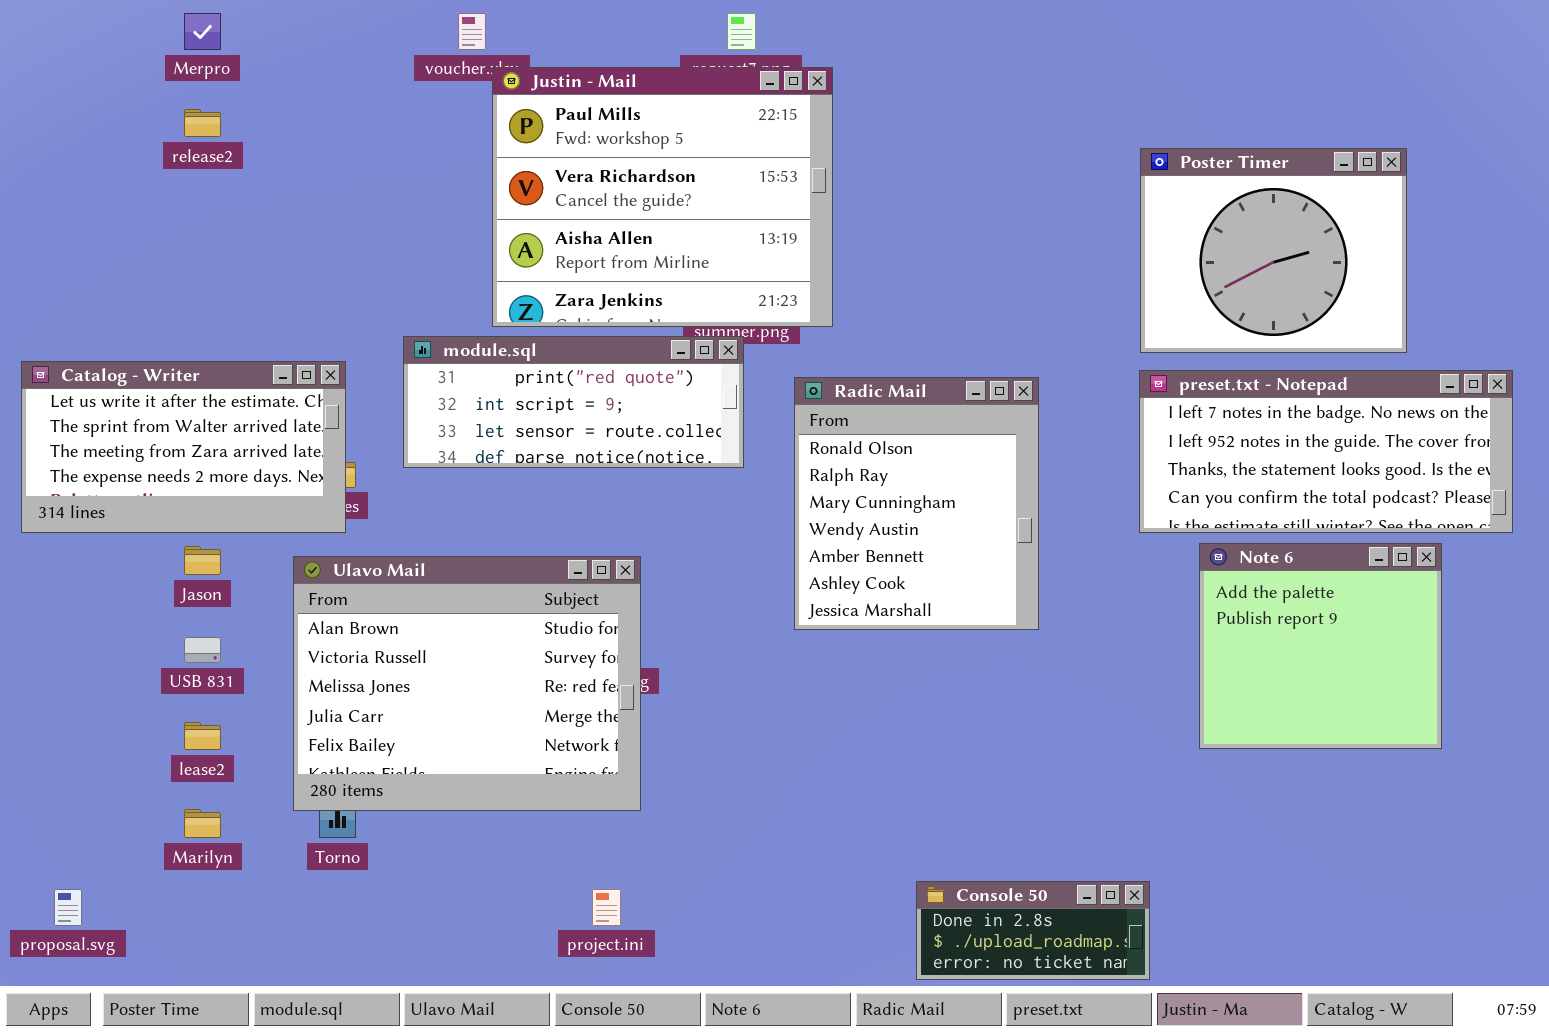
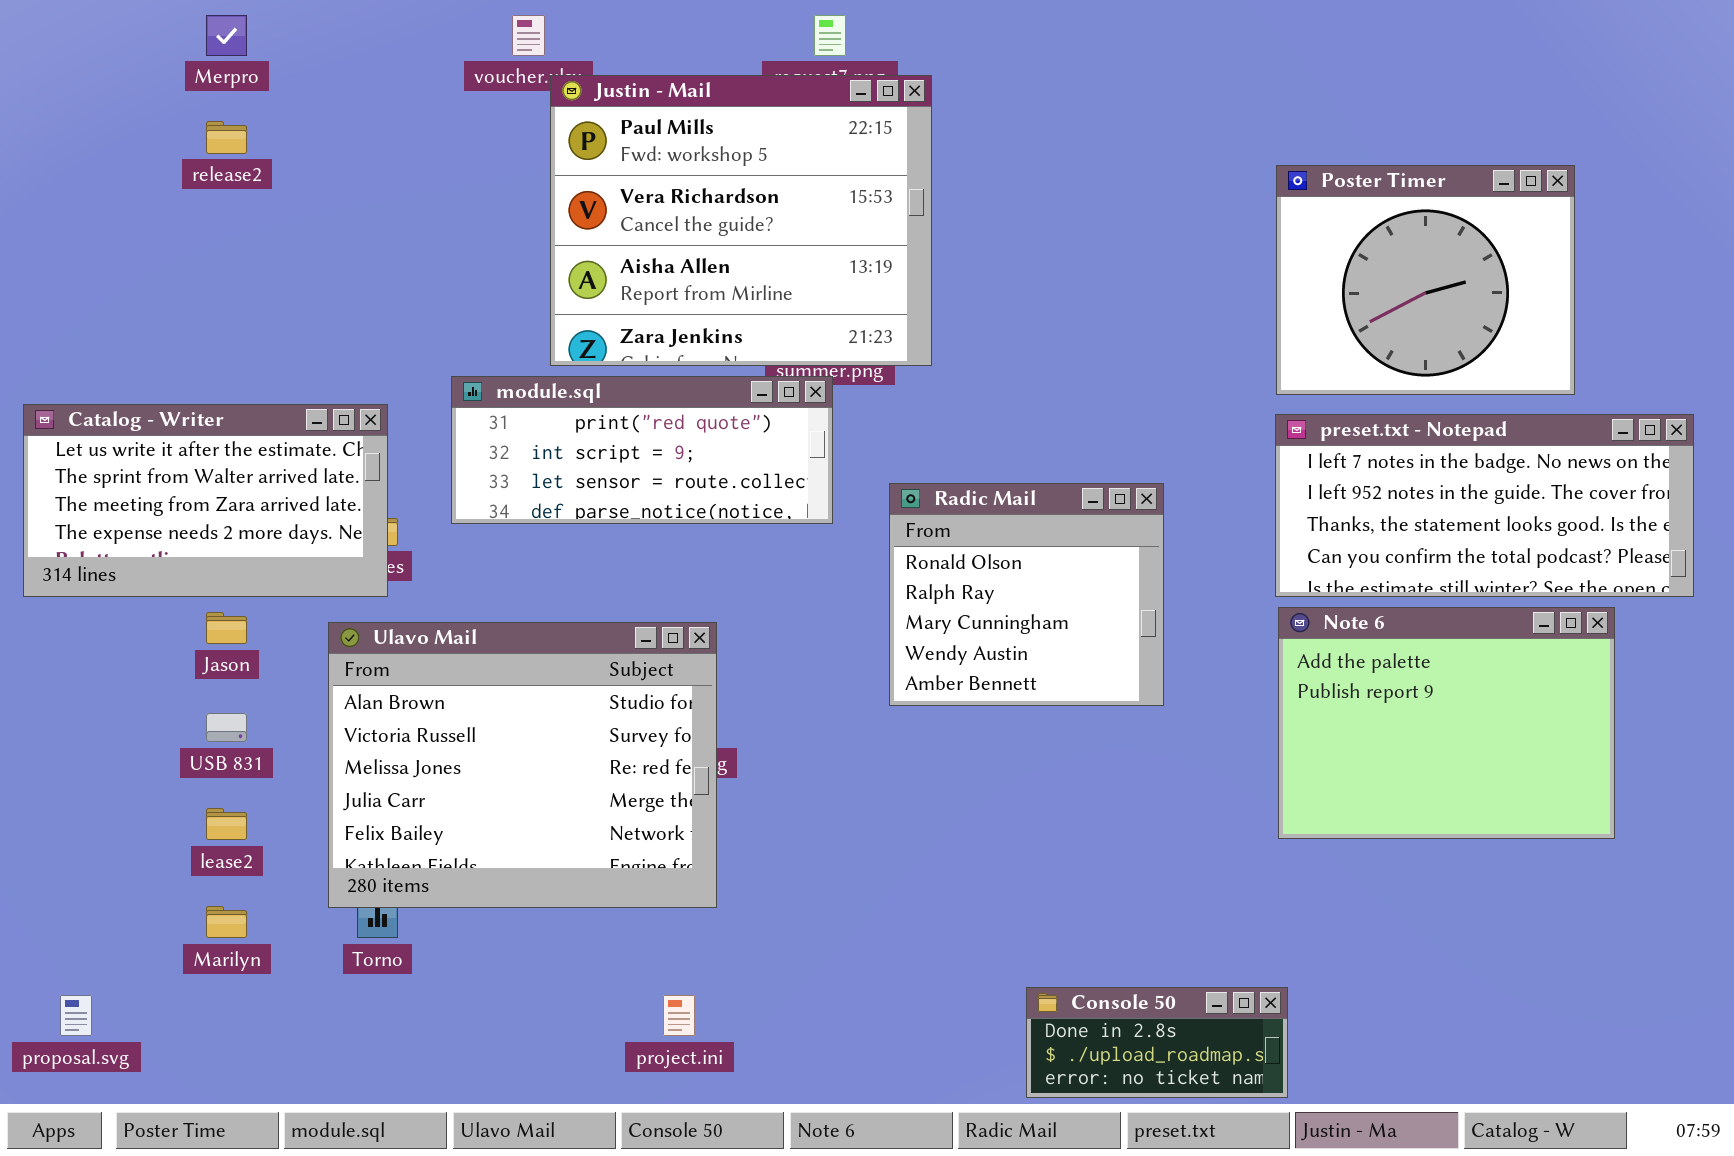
Radic Mail: [794,377,1039,630] -> [889,483,1164,706], resized
Note 6: [1199,543,1442,749] -> [1278,607,1615,839], resized

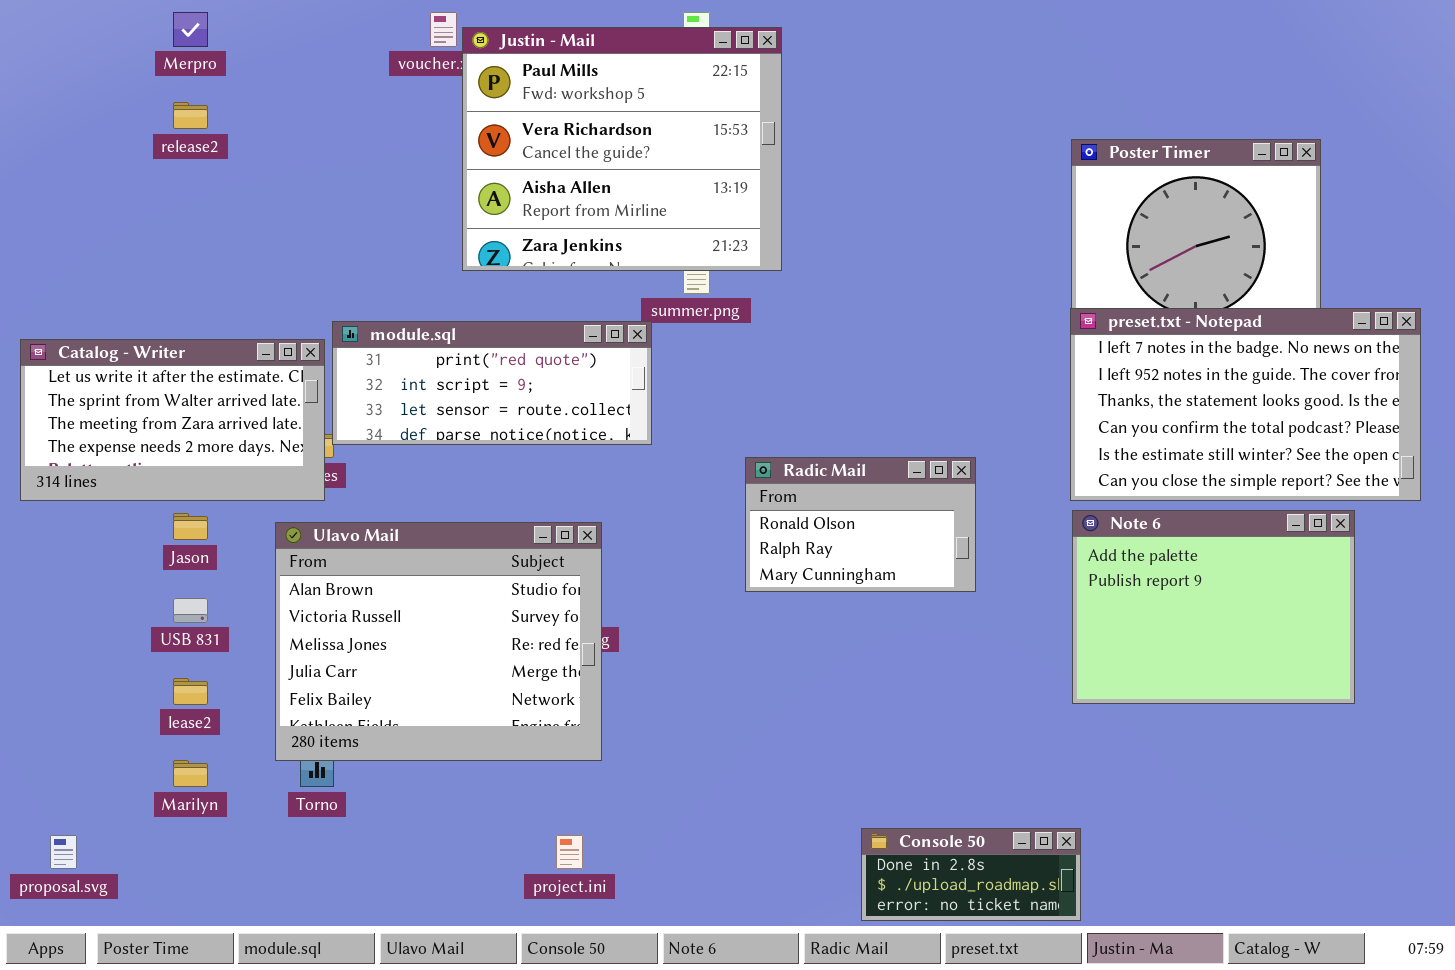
Justin - Mail: [550,75,932,366] -> [462,27,782,271], moved
module.sql: [451,376,833,524] -> [332,321,652,445], moved
preset.txt - Notepad: [1275,414,1694,597] -> [1070,308,1421,501], resized
Radic Mail: [889,483,1164,706] -> [745,457,976,592], resized

